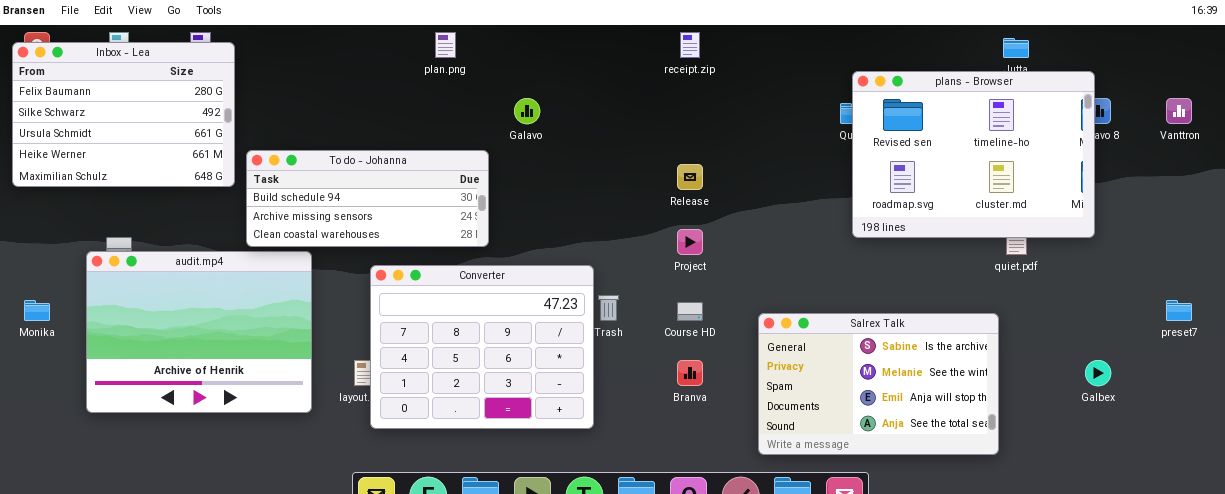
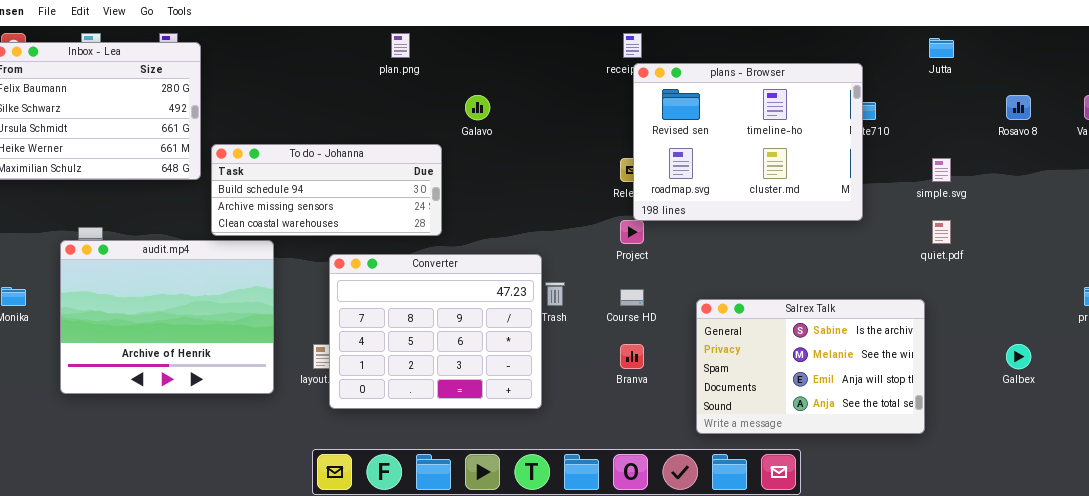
plans - Browser: [852,71,1095,238] -> [633,63,863,221], moved

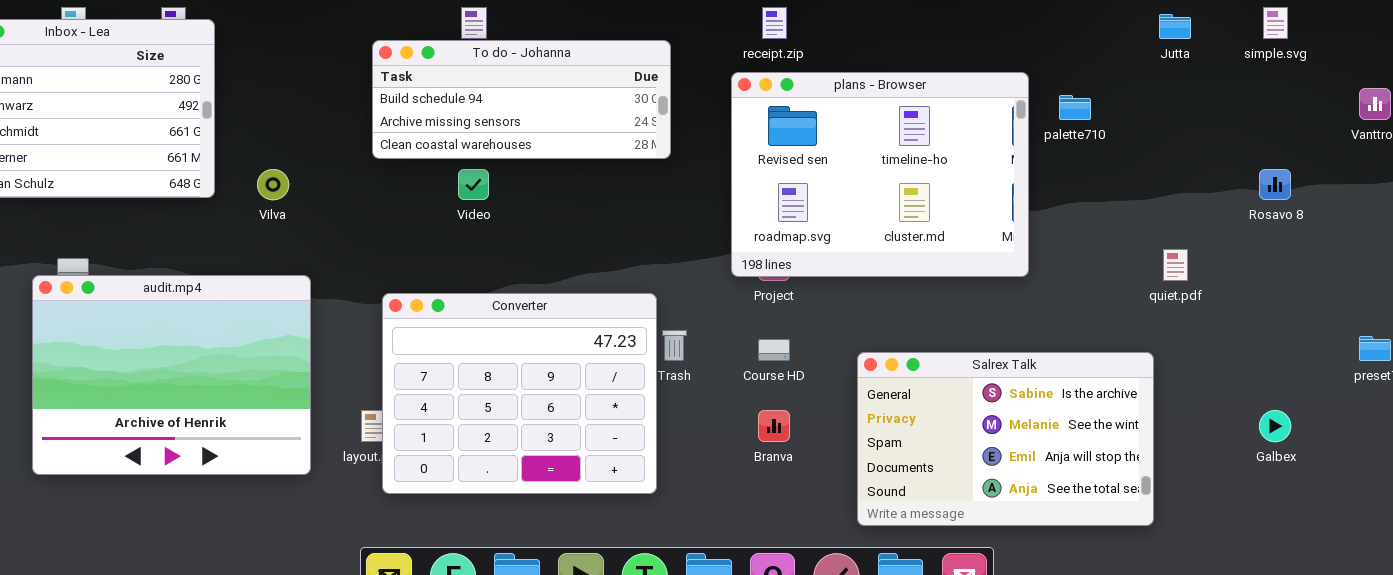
plans - Browser: [633,63,863,221] -> [731,72,1029,277], moved
Rosavo 8: [1006,95,1031,120] -> [1259,169,1291,200], moved
To do - Johanna: [211,144,442,236] -> [372,40,671,159], moved
simple.svg: [932,158,951,182] -> [1263,7,1288,39], moved

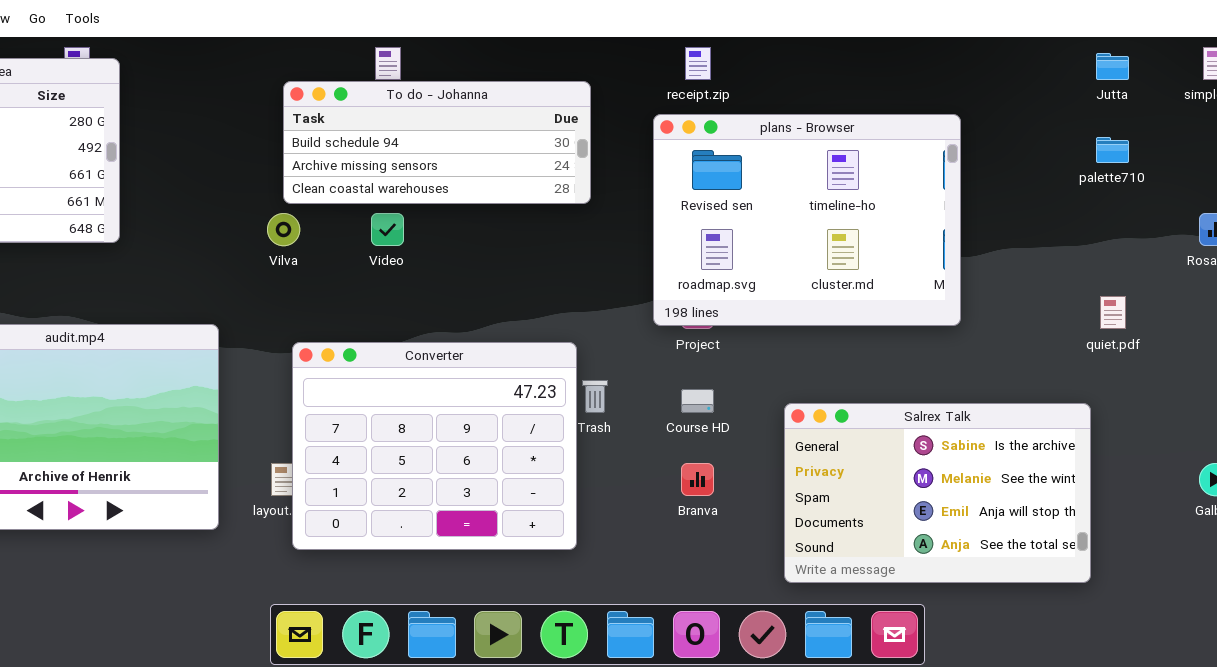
palette710: [1059,95,1091,120] -> [1096,137,1129,163], moved
Vilva: [257,169,289,200] -> [267,213,300,246], moved

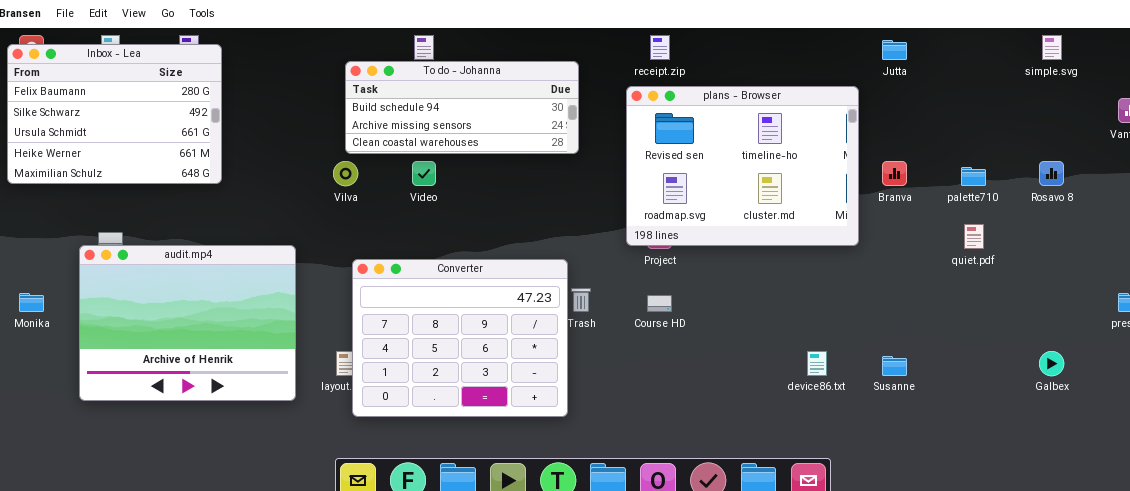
Jutta: [1096,53,1129,80] -> [882,40,907,60], moved
palette710: [1096,137,1129,163] -> [961,167,986,186], moved
Salrex Talk: [784,403,1091,583] -> none, closed
Branva: [681,463,714,496] -> [882,161,907,186], moved

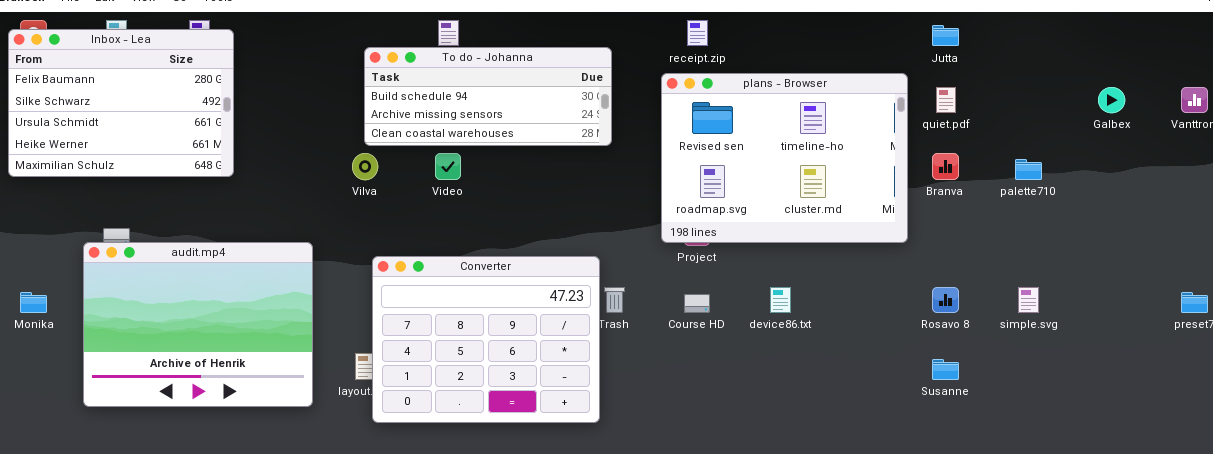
simple.svg: [1042,35,1062,60] -> [1018,287,1039,313], moved
Rosavo 8: [1039,161,1064,186] -> [932,287,959,313], moved
quiet.pdf: [964,224,984,249] -> [936,87,956,113], moved
device86.txt: [807,351,827,376] -> [770,287,791,313], moved
Galbex: [1039,351,1064,376] -> [1098,87,1125,113], moved

